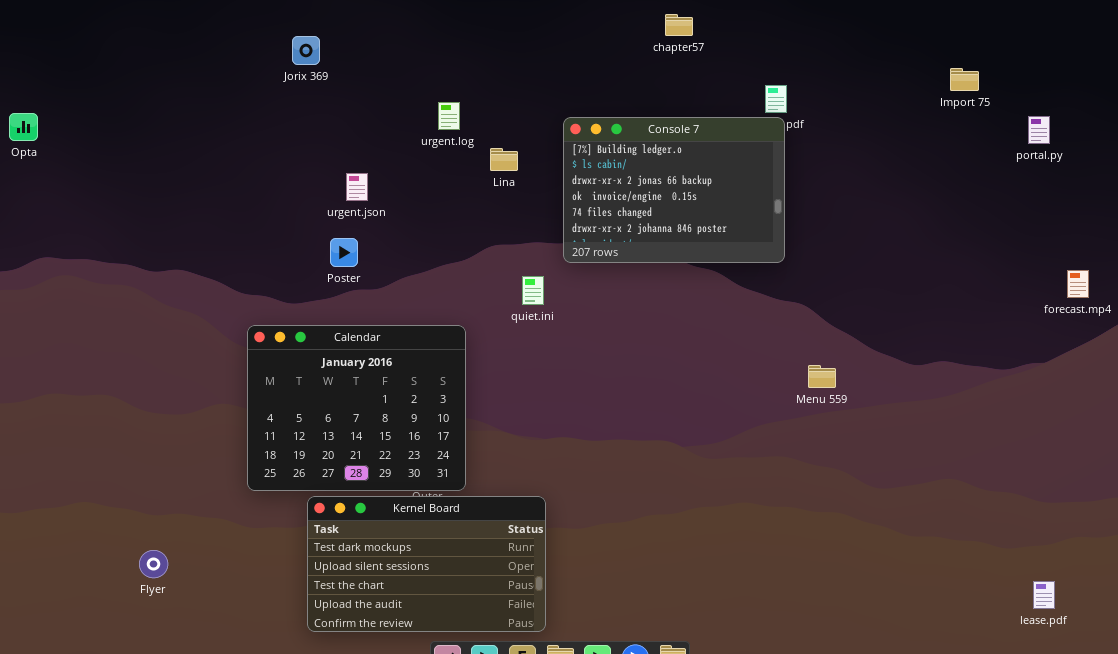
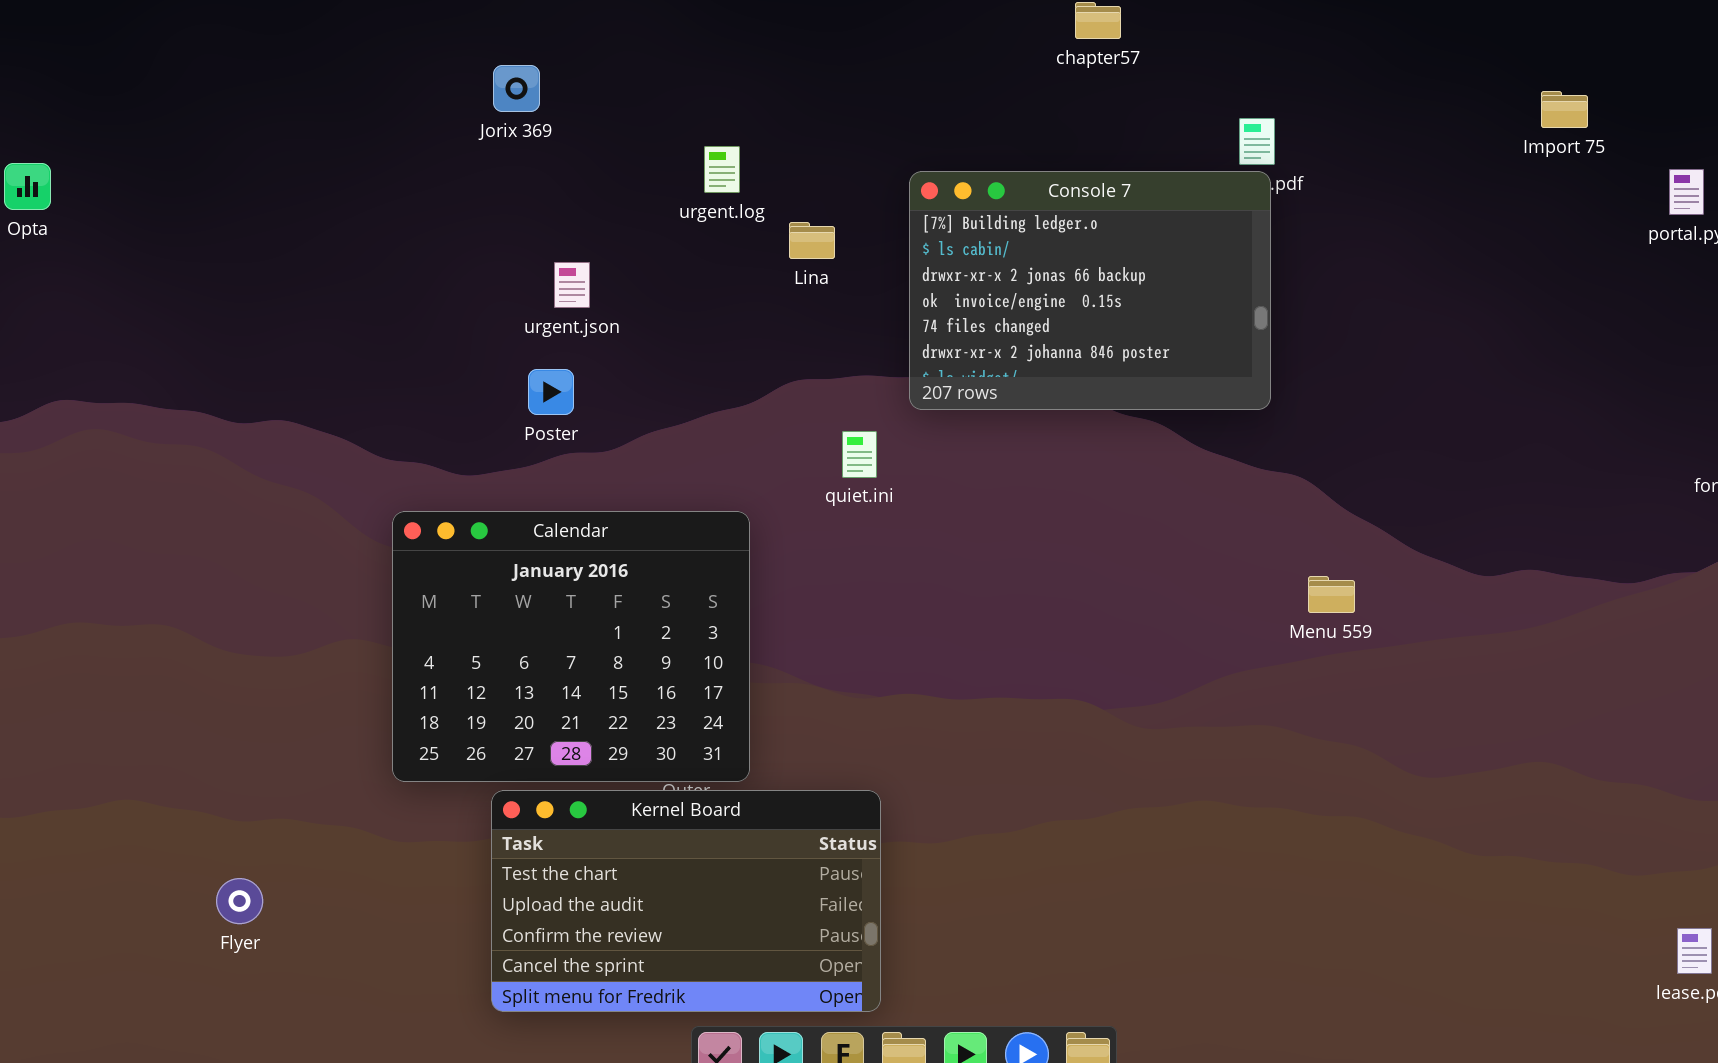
Jorix 369: [292,36,320,65] -> [493,65,540,112], moved
Kernel Board: [307,496,546,632] -> [491,790,881,1012], scrolled down 2 rows

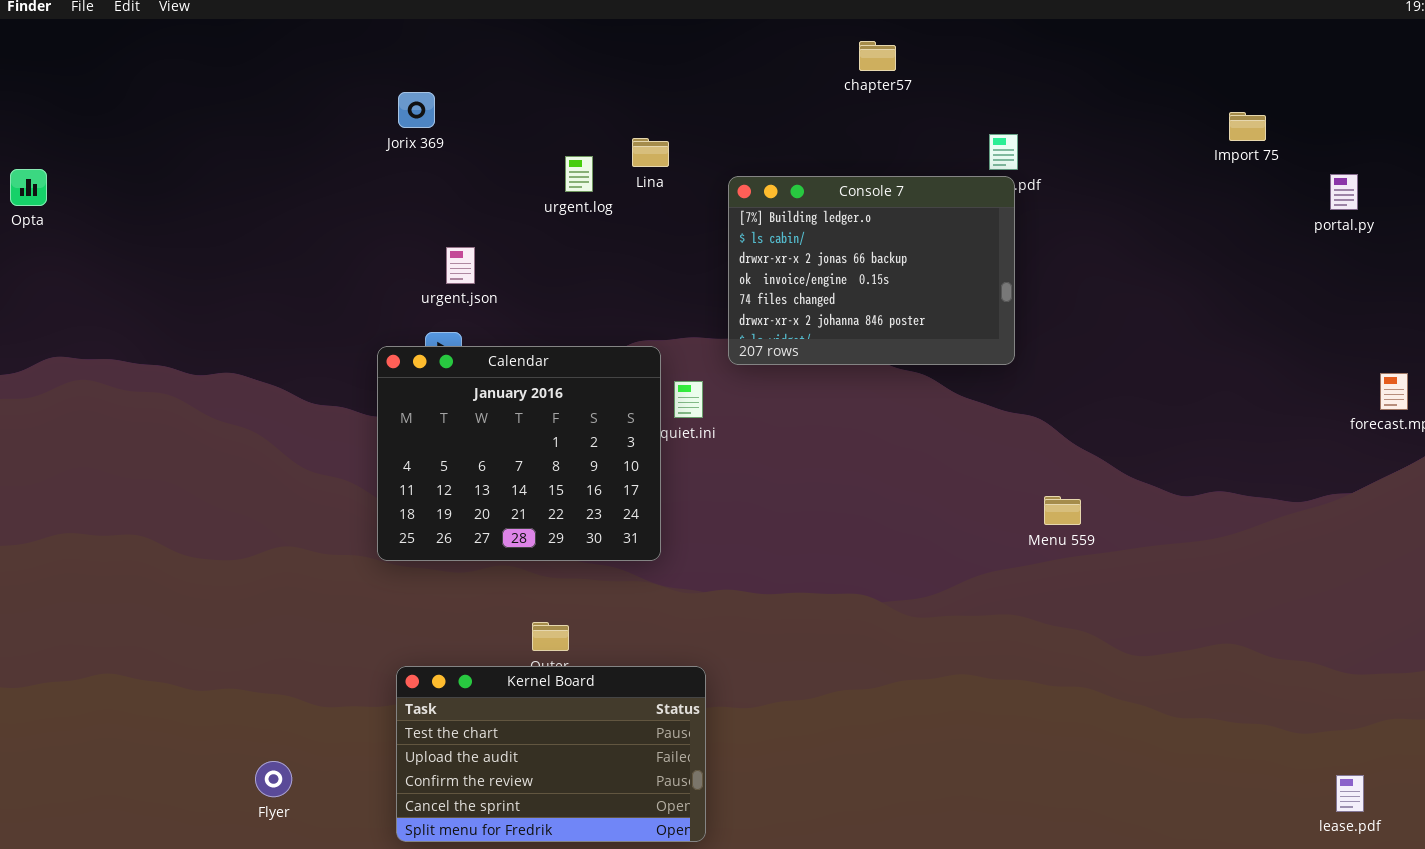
Lina: [789,222,835,259] -> [632,138,669,167], moved
Calendar: [392,511,750,782] -> [377,346,661,561], moved
Flyer: [216,878,263,924] -> [255,761,292,797], moved

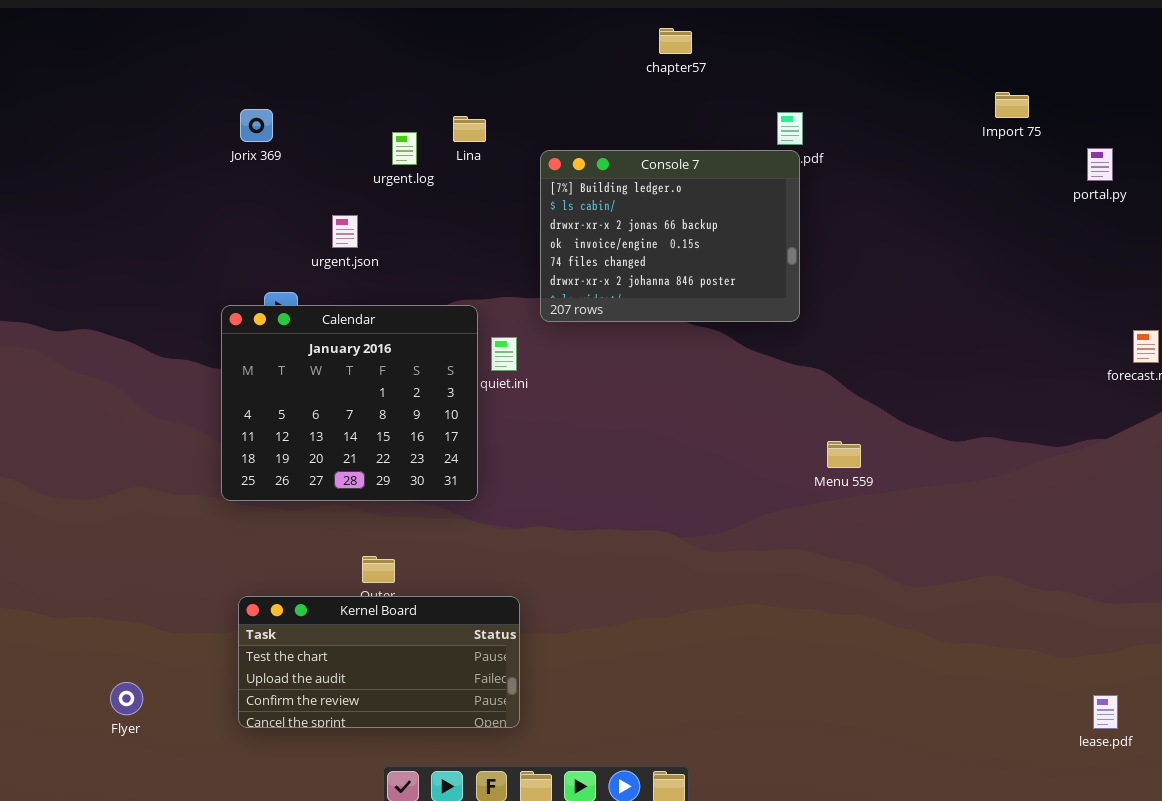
Jorix 369: [398,92,435,128] -> [240,109,273,142], moved
urgent.json: [446,247,475,284] -> [332,215,358,248], moved
Kernel Board: [396,666,706,842] -> [238,596,520,728], resized

